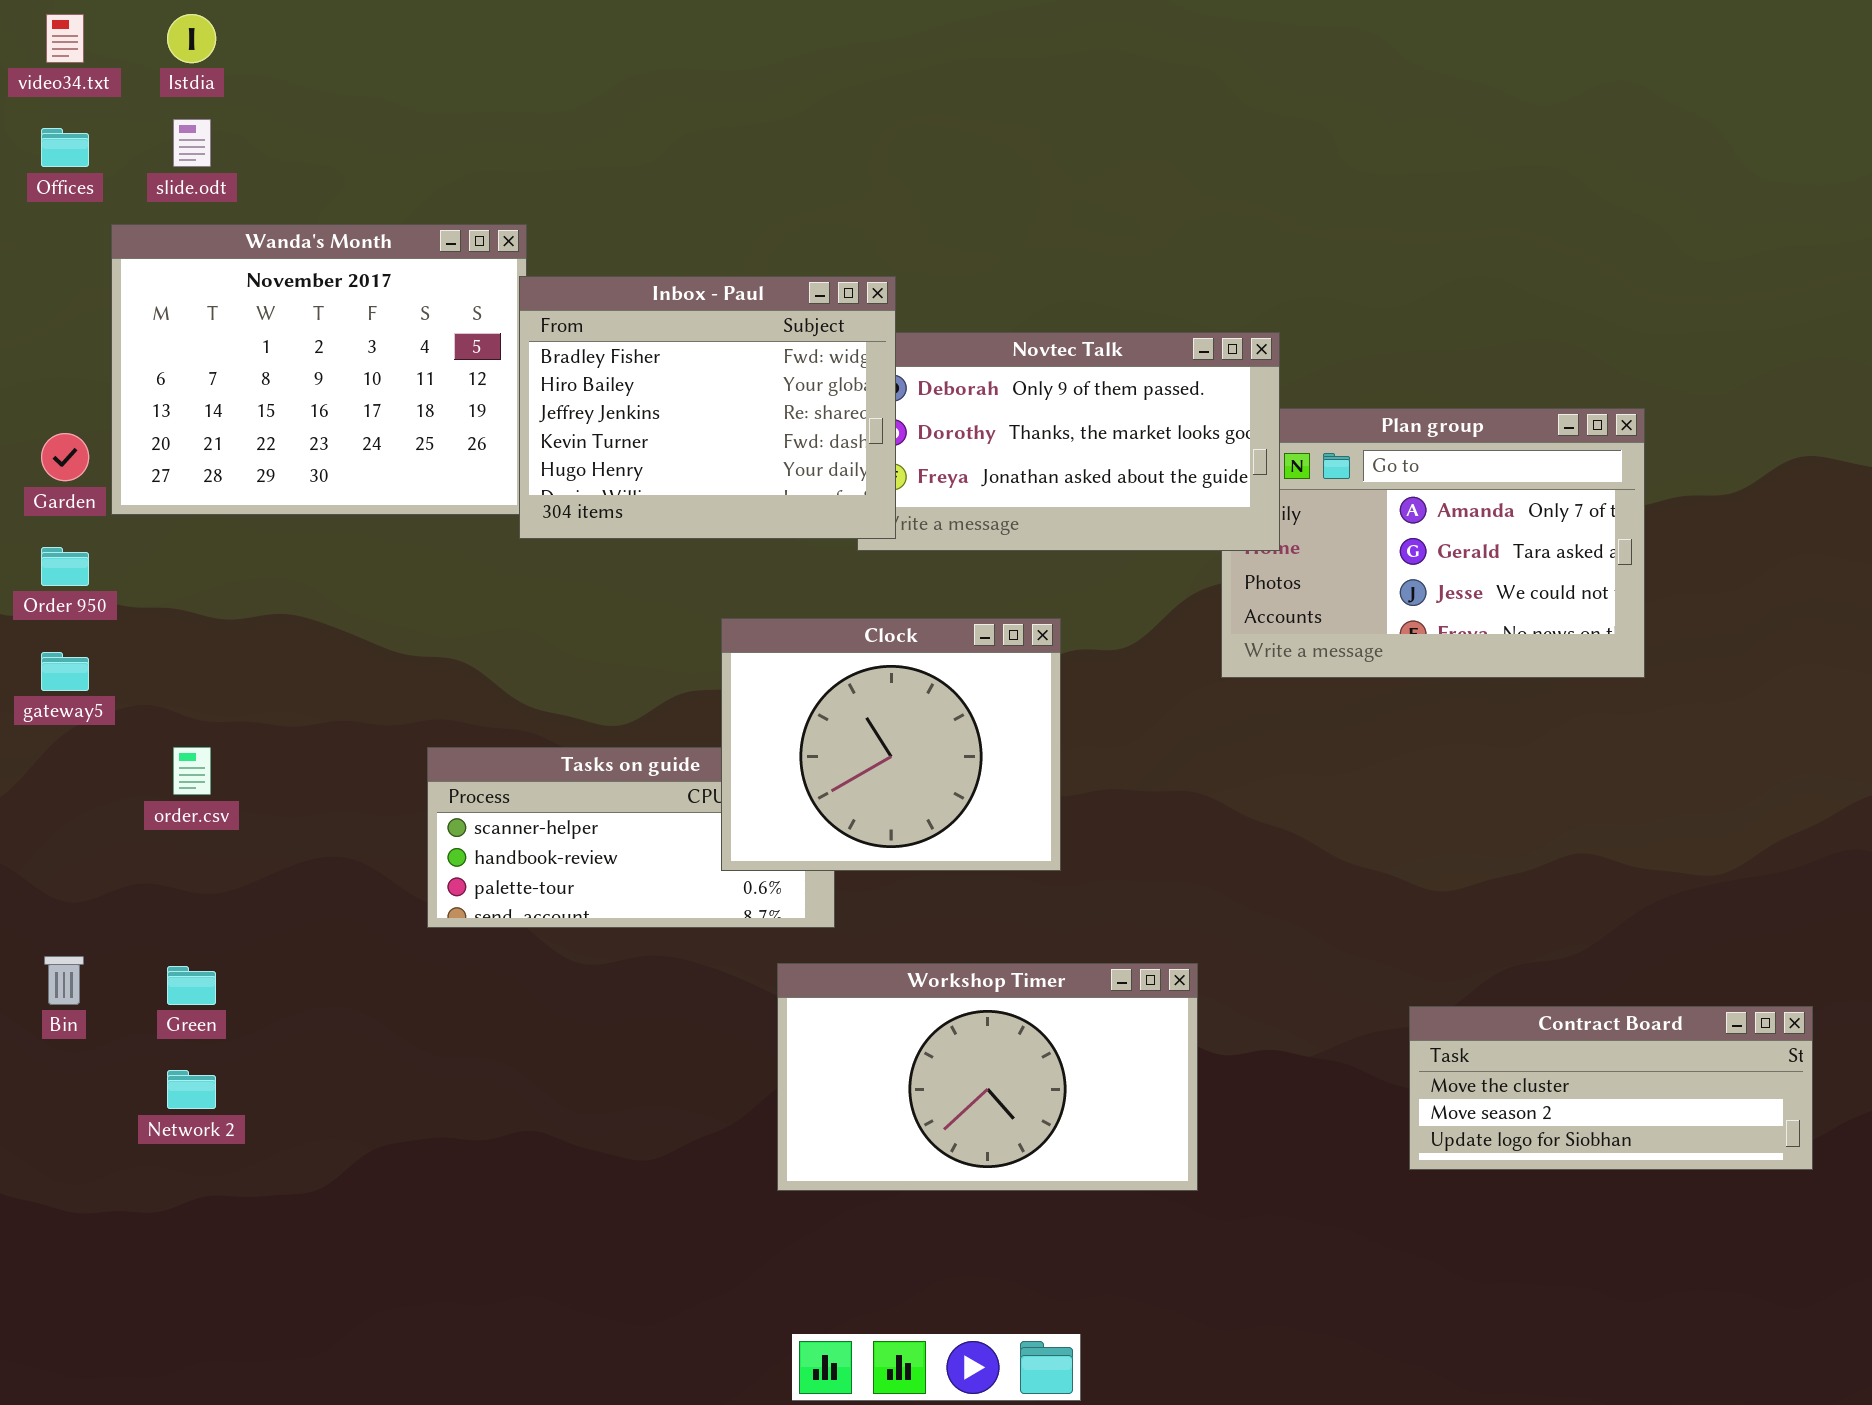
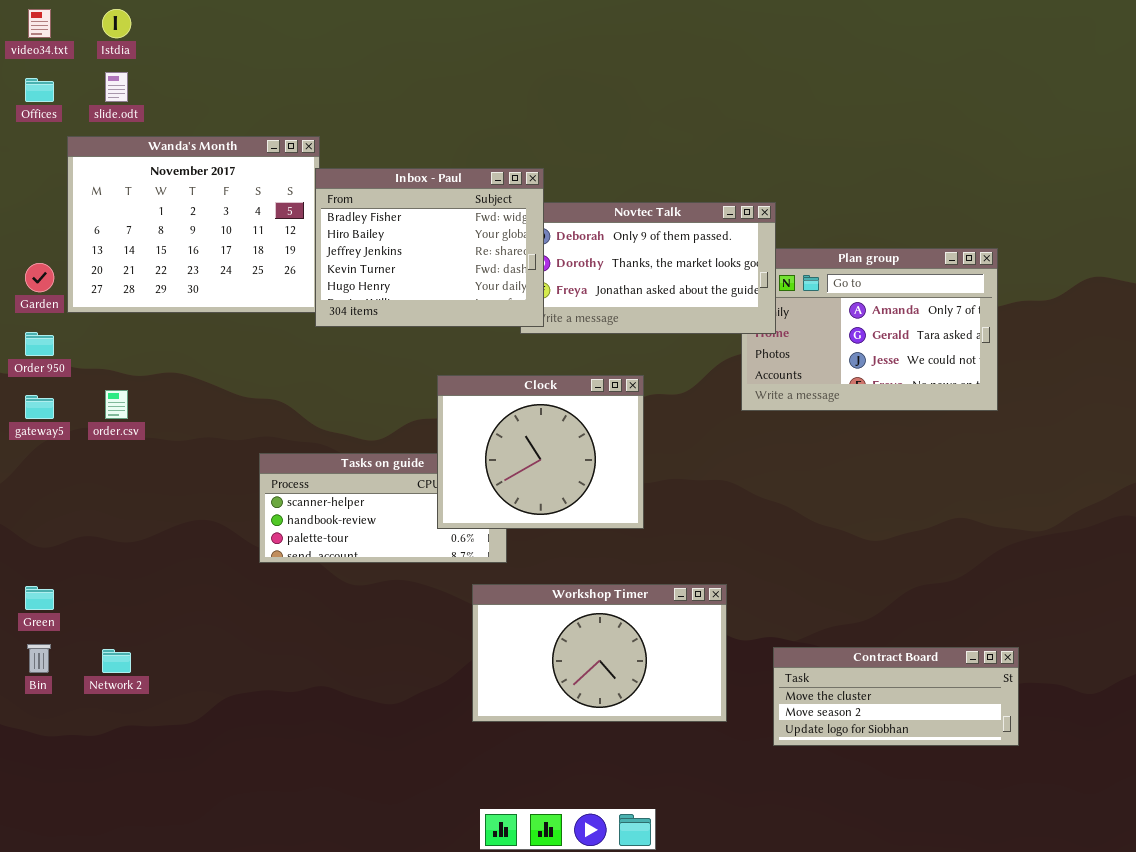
order.csv: [173,747,211,795] -> [105,390,128,419], moved
Bin: [44,956,84,1005] -> [27,644,51,673], moved
Green: [167,966,216,1005] -> [25,586,54,610], moved
Contract Board: [1409,1006,1813,1170] -> [773,647,1019,746], moved

